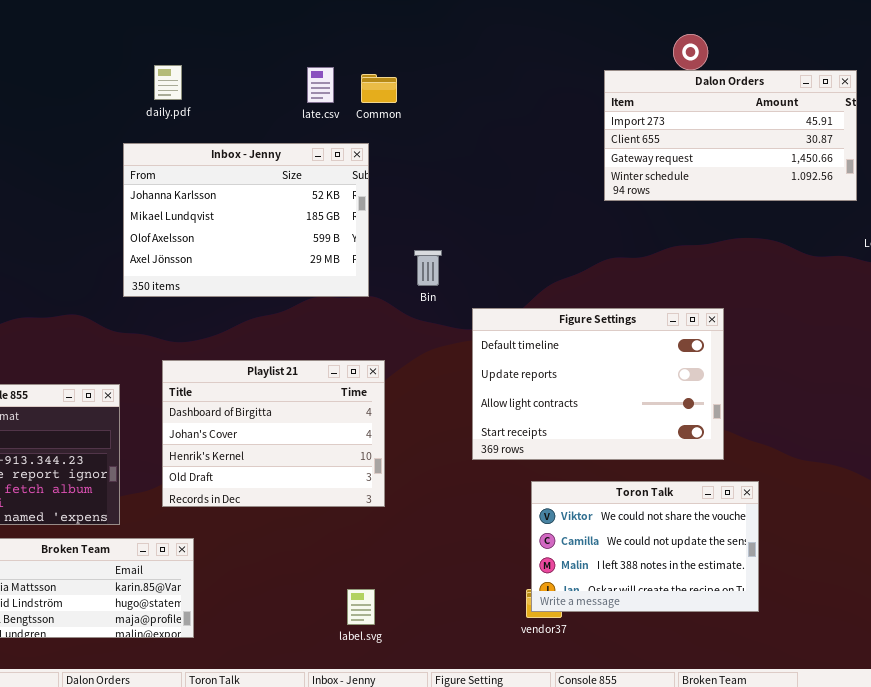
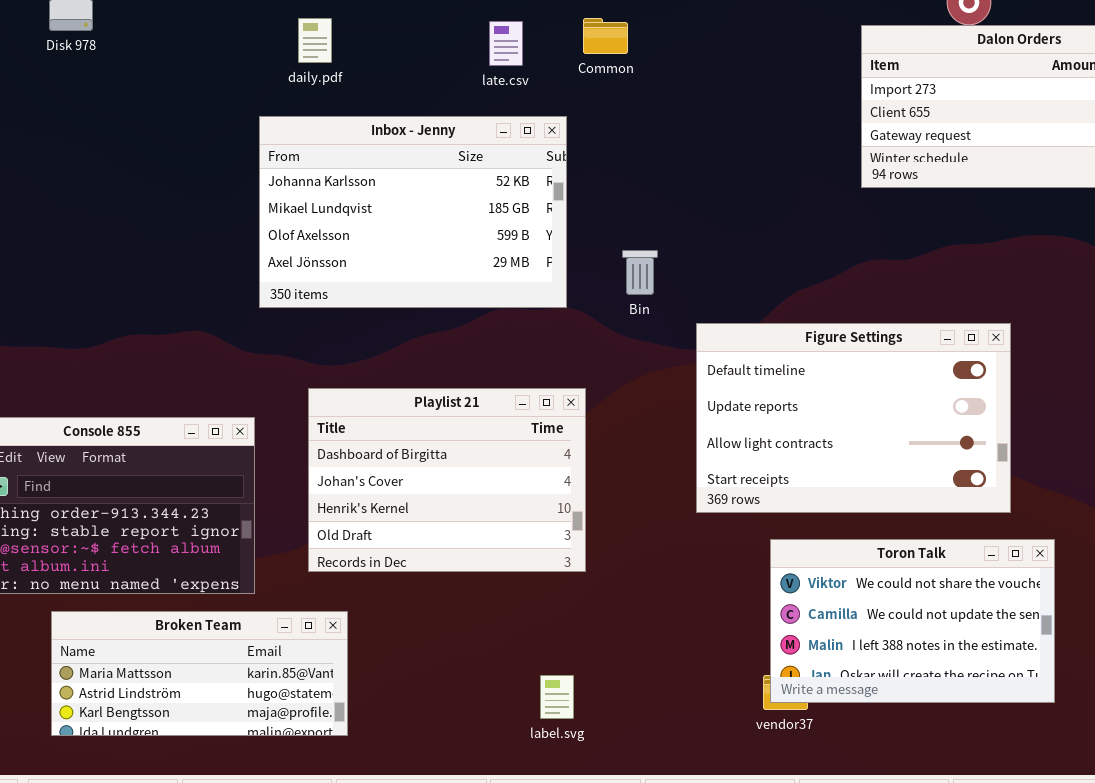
Common: [361,74,397,103] -> [583,18,628,54], moved

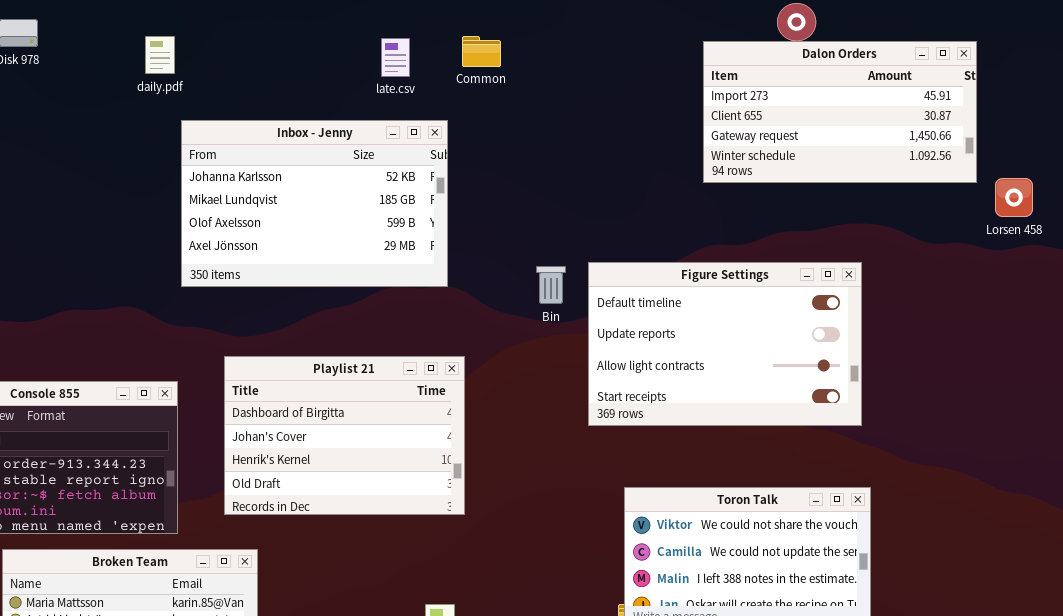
daily.pdf: [298,18,332,63] -> [145,36,175,74], moved
Bin: [622,250,658,295] -> [536,266,566,304], moved
Figure Settings: [696,323,1011,513] -> [588,262,862,426], moved

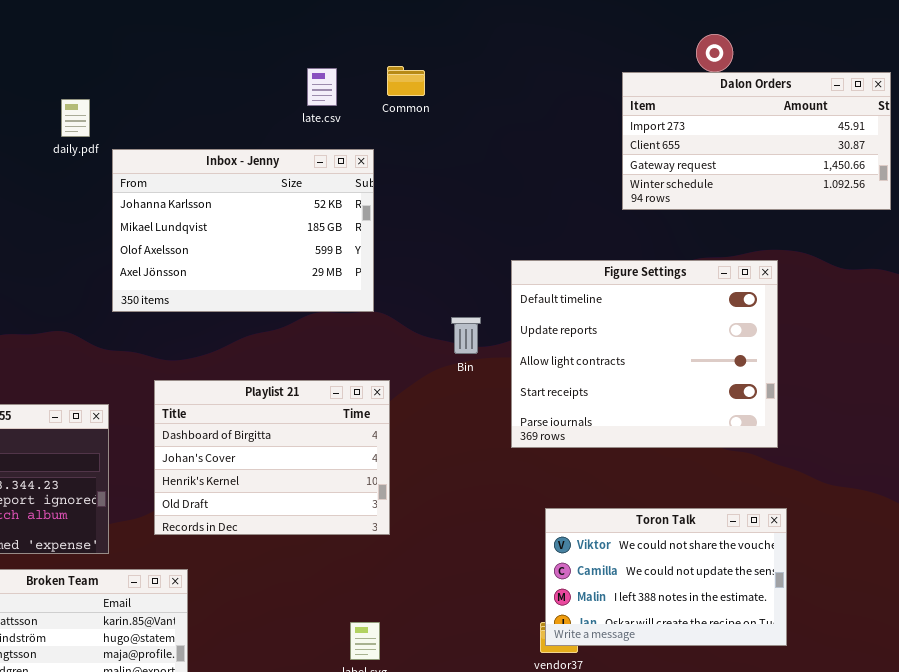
daily.pdf: [145,36,175,74] -> [61,99,90,137], moved
Figure Settings: [588,262,862,426] -> [511,260,778,448], resized
Bin: [536,266,566,304] -> [451,317,481,354], moved

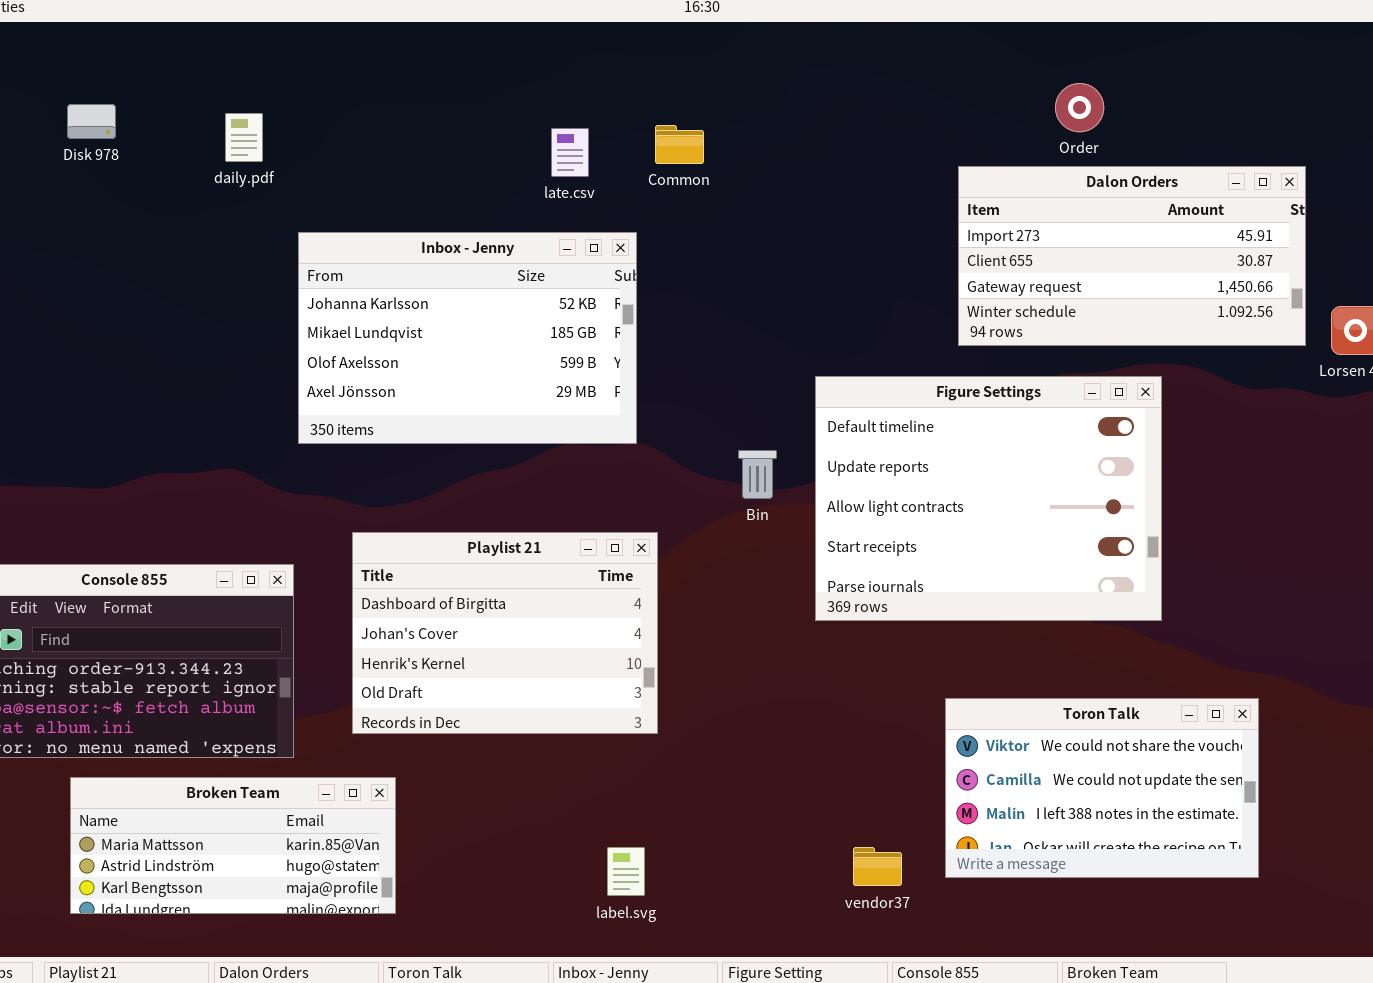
Dalon Orders: [622,72,891,210] -> [958,166,1306,346], moved
daily.pdf: [61,99,90,137] -> [225,113,263,162], moved
Toron Talk: [545,508,787,646] -> [945,698,1259,878], moved

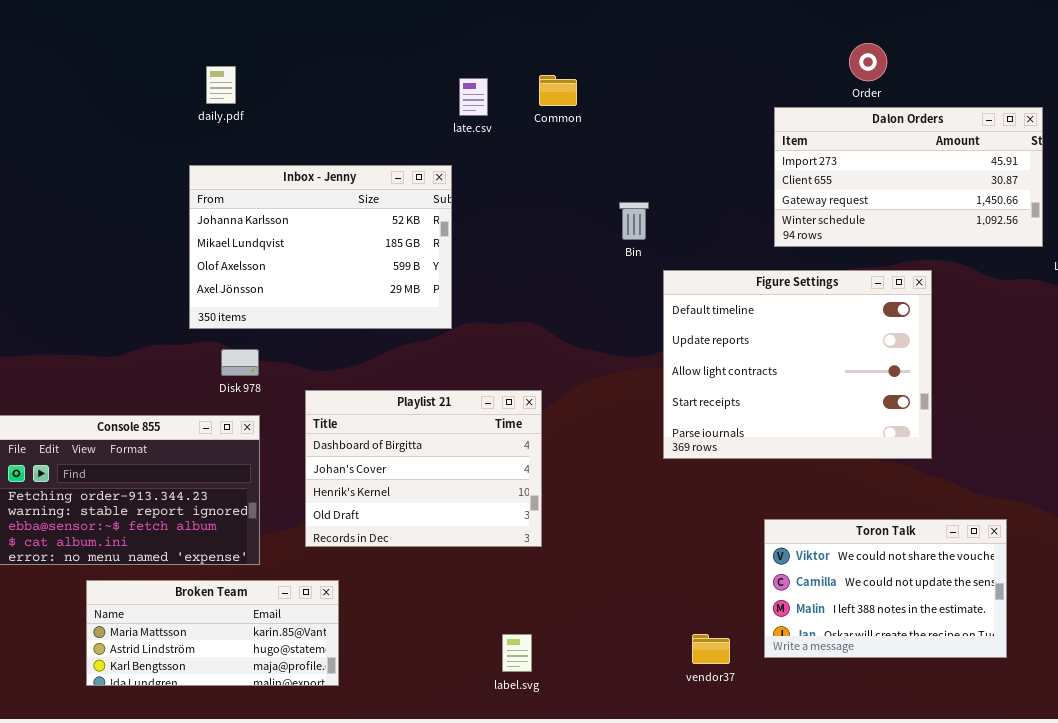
Disk 978: [67,104,116,139] -> [221,349,259,376], moved
Inbox - Jenny: [298,232,637,444] -> [189,165,452,329], moved
Bin: [738,450,777,499] -> [619,202,649,240], moved

